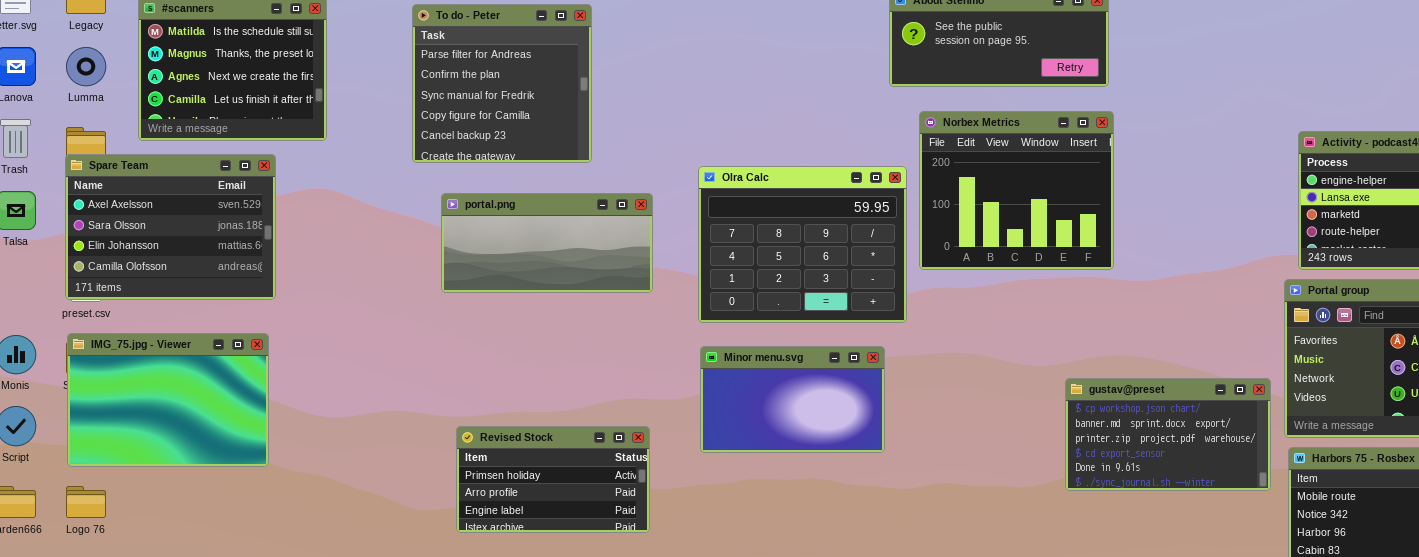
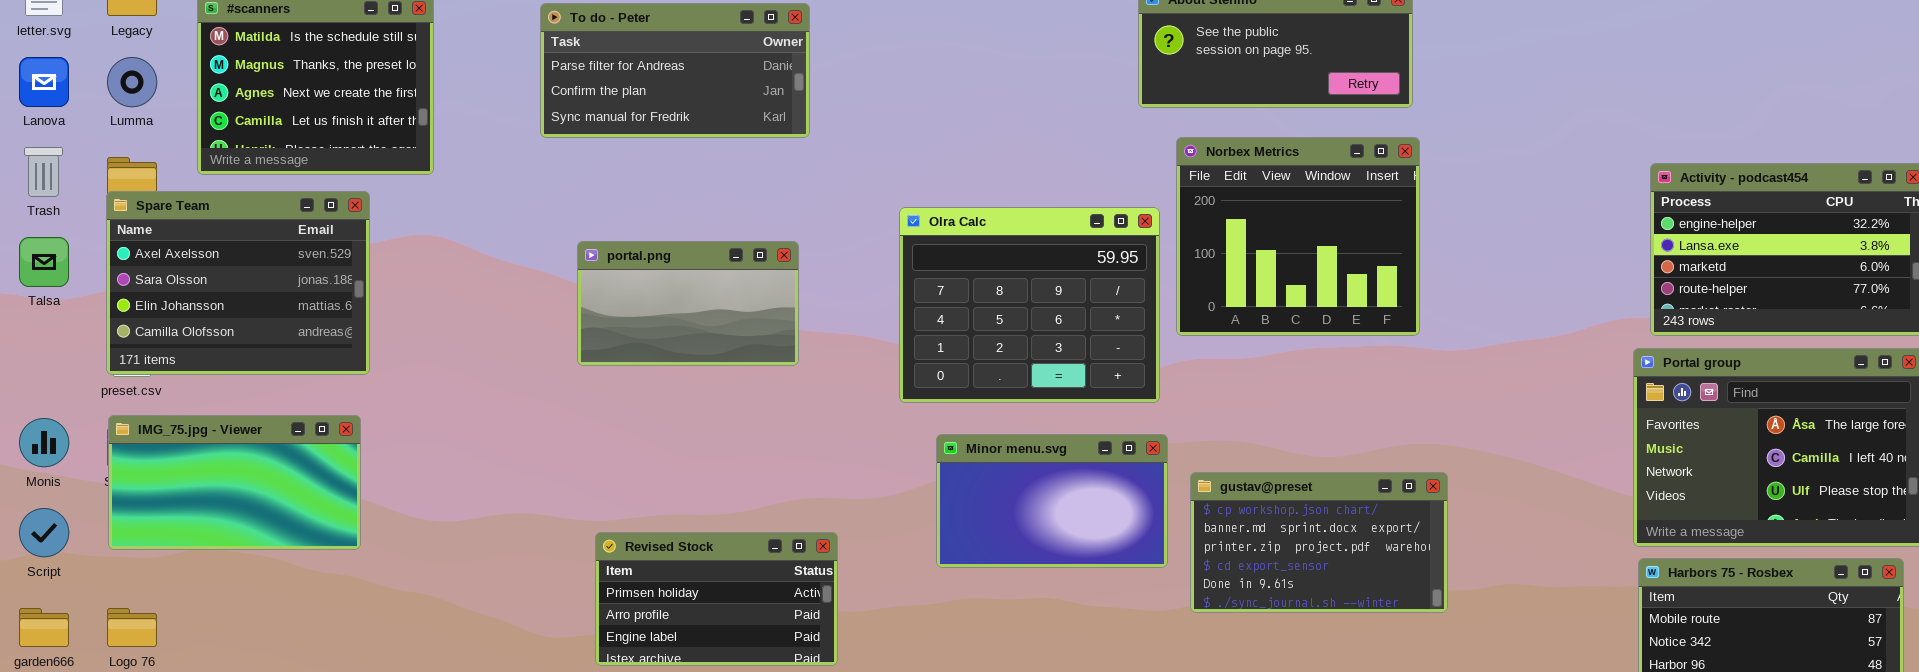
To do - Peter: [412,4,592,163] -> [540,3,810,138], resized
portal.png: [441,193,653,293] -> [577,241,799,366], resized
IMG_75.jpg - Viewer: [67,333,269,467] -> [108,415,361,550], resized
Minor menu.svg: [700,346,885,453] -> [936,434,1168,568], moved
gustav@preset: [1065,378,1271,491] -> [1190,472,1448,613], moved

